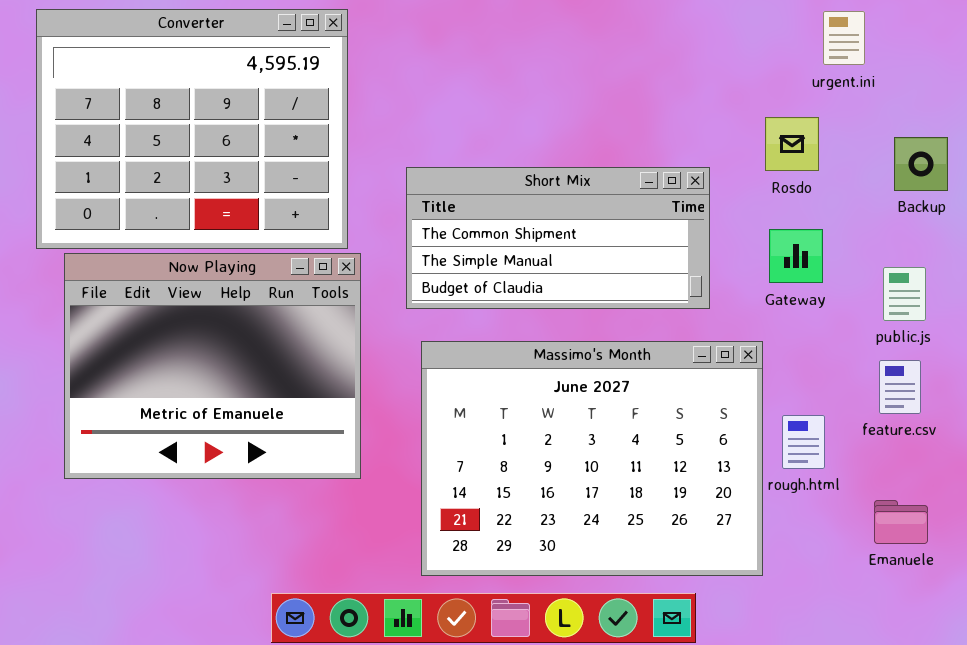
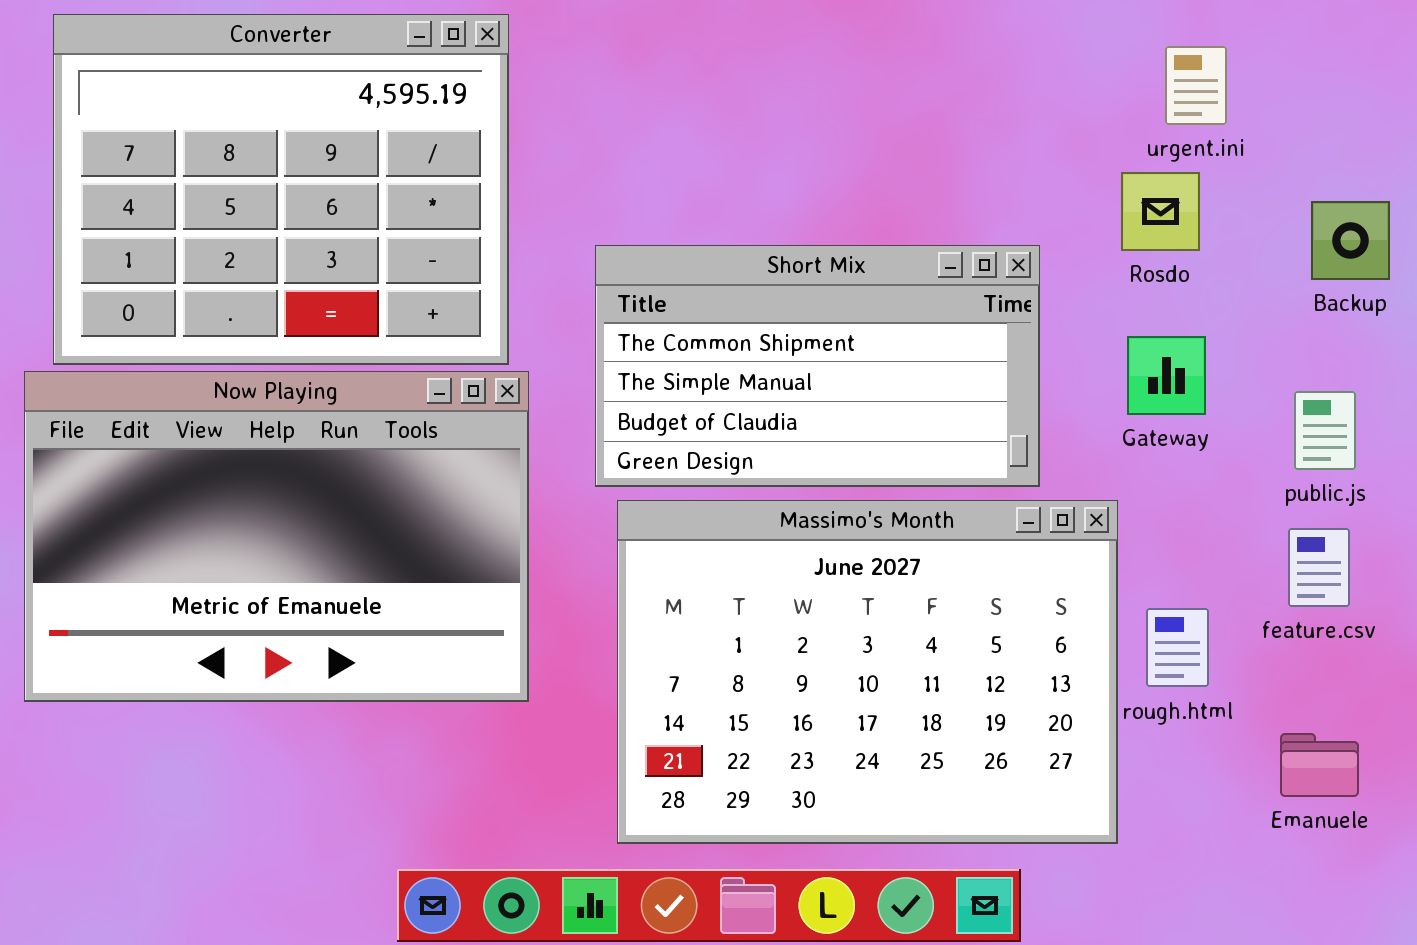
urgent.ini: [823,11,865,65] -> [1165,46,1227,125], moved
Short Mix: [406,167,710,309] -> [595,245,1040,487], resized
Now Playing: [64,253,361,479] -> [24,371,529,702], resized

